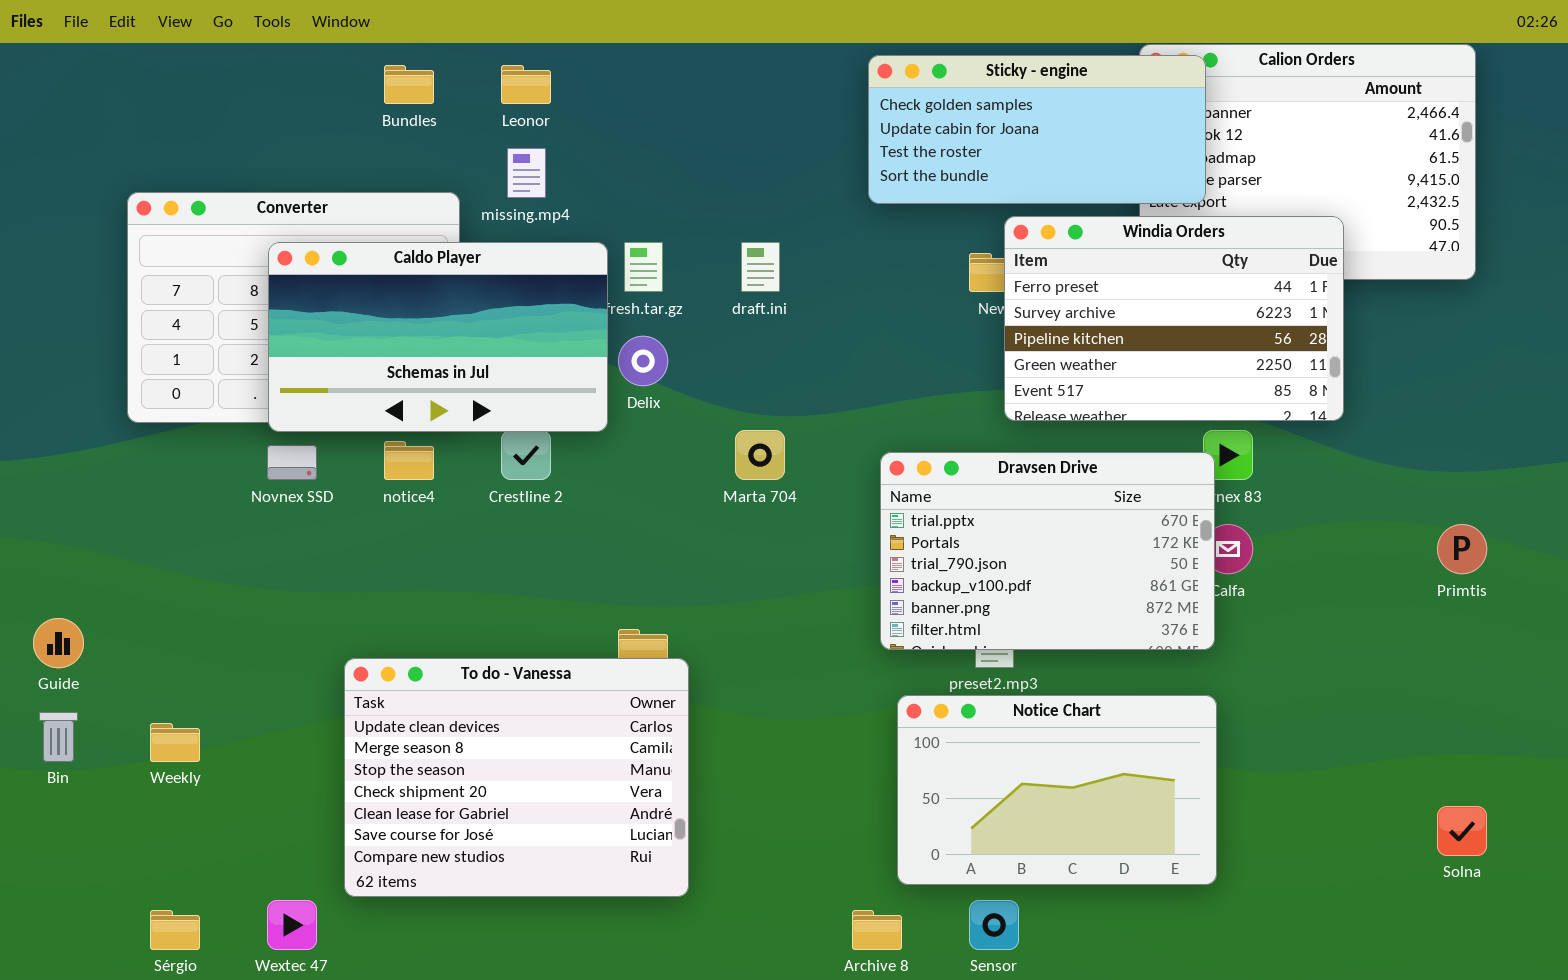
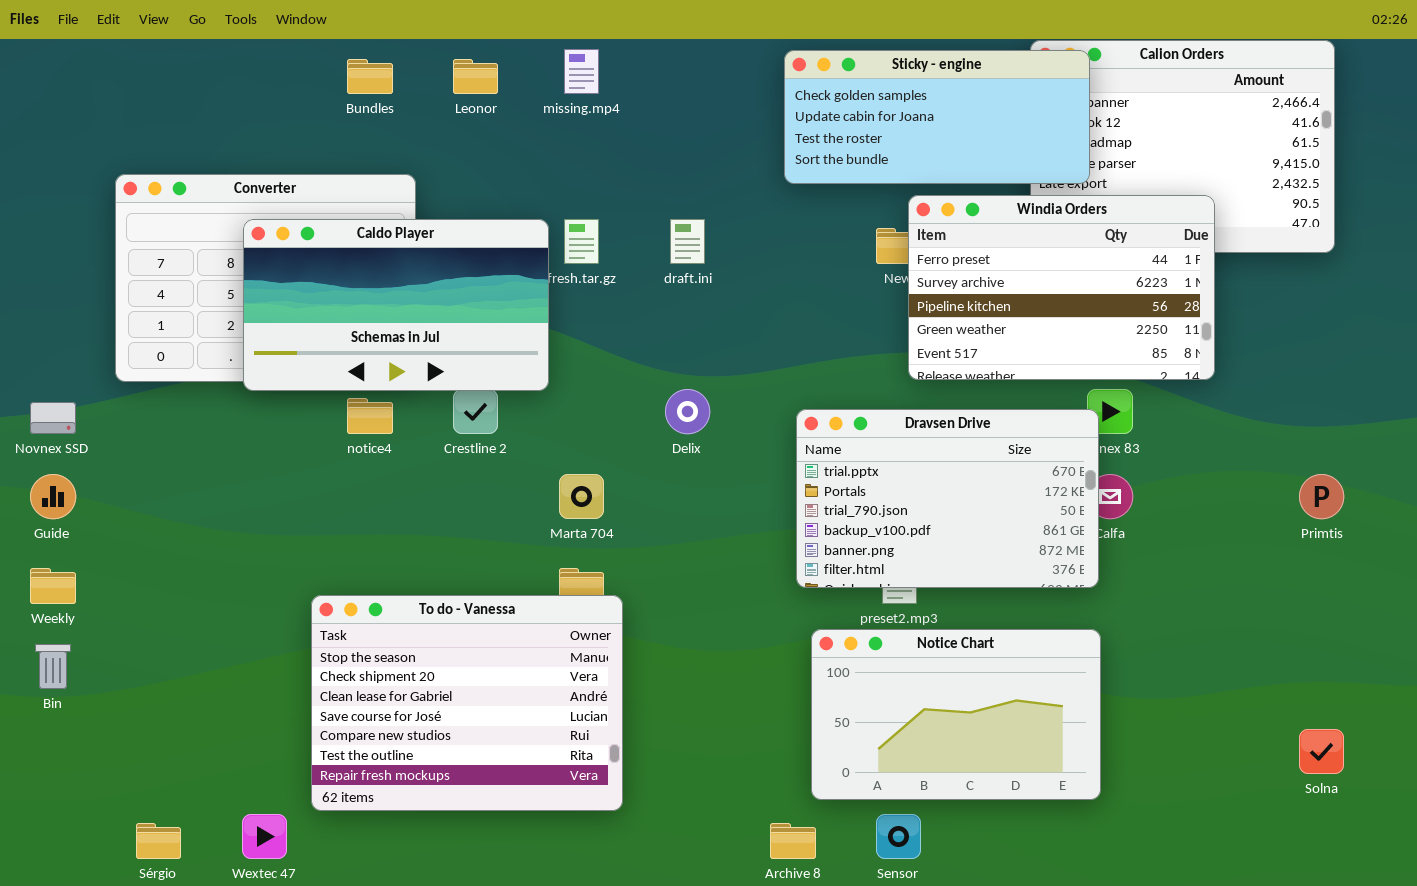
missing.mp4: [507,148,546,198] -> [564,49,599,94], moved
Delix: [618,336,668,386] -> [665,389,710,434], moved
Marta 704: [735,430,785,480] -> [559,474,604,519], moved
Novnex SSD: [267,445,317,480] -> [30,402,76,434], moved
Guide: [33,618,84,668] -> [30,474,76,519], moved
To do - Vanessa: [344,658,689,897] -> [311,595,623,811], scrolled down 2 rows
Weekly: [150,723,200,762] -> [30,568,76,604], moved

